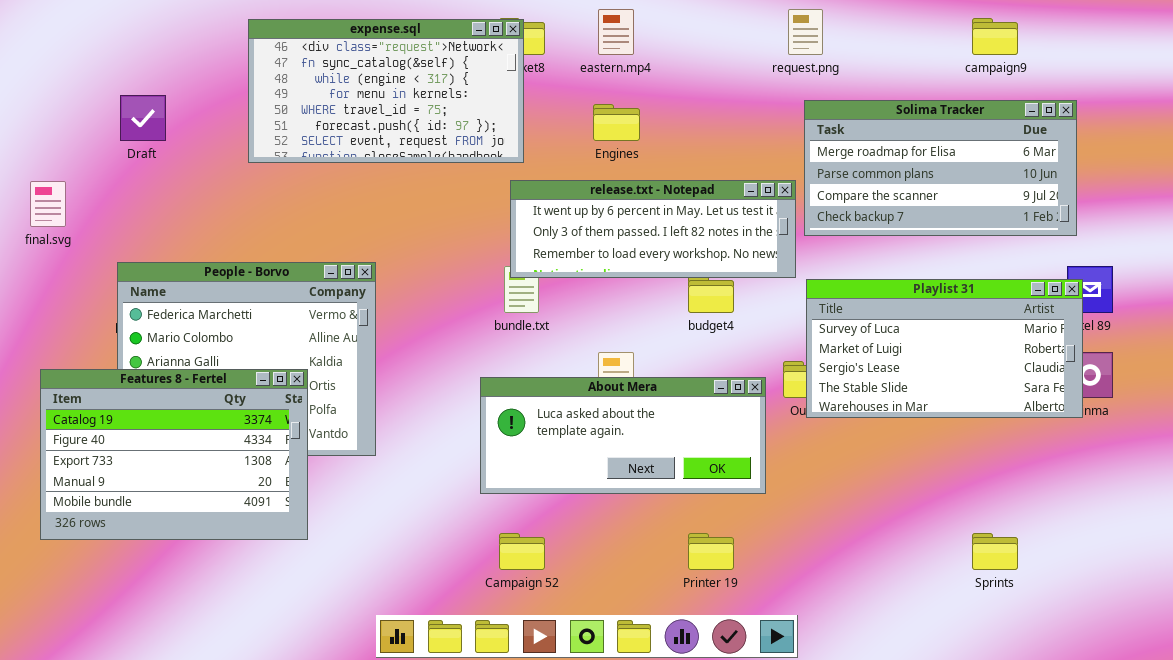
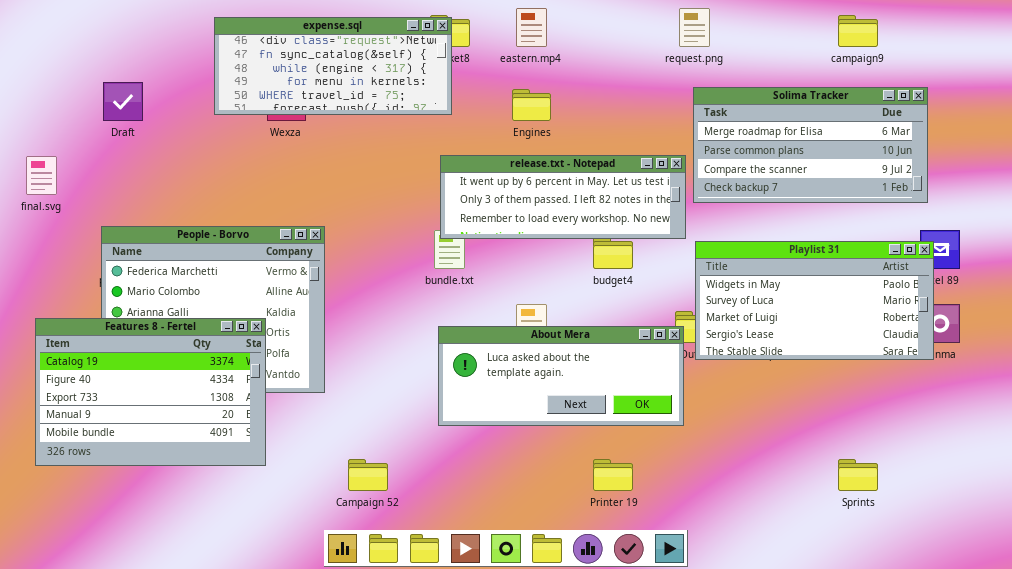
expense.sql: [248,19,524,163] -> [214,17,452,115], resized
Playlist 31: [806,279,1083,418] -> [695,241,934,360], scrolled up 1 row
About Mera: [480,377,766,494] -> [438,326,684,426], moved
Campaign 52: [499,533,545,570] -> [348,459,388,491], moved

